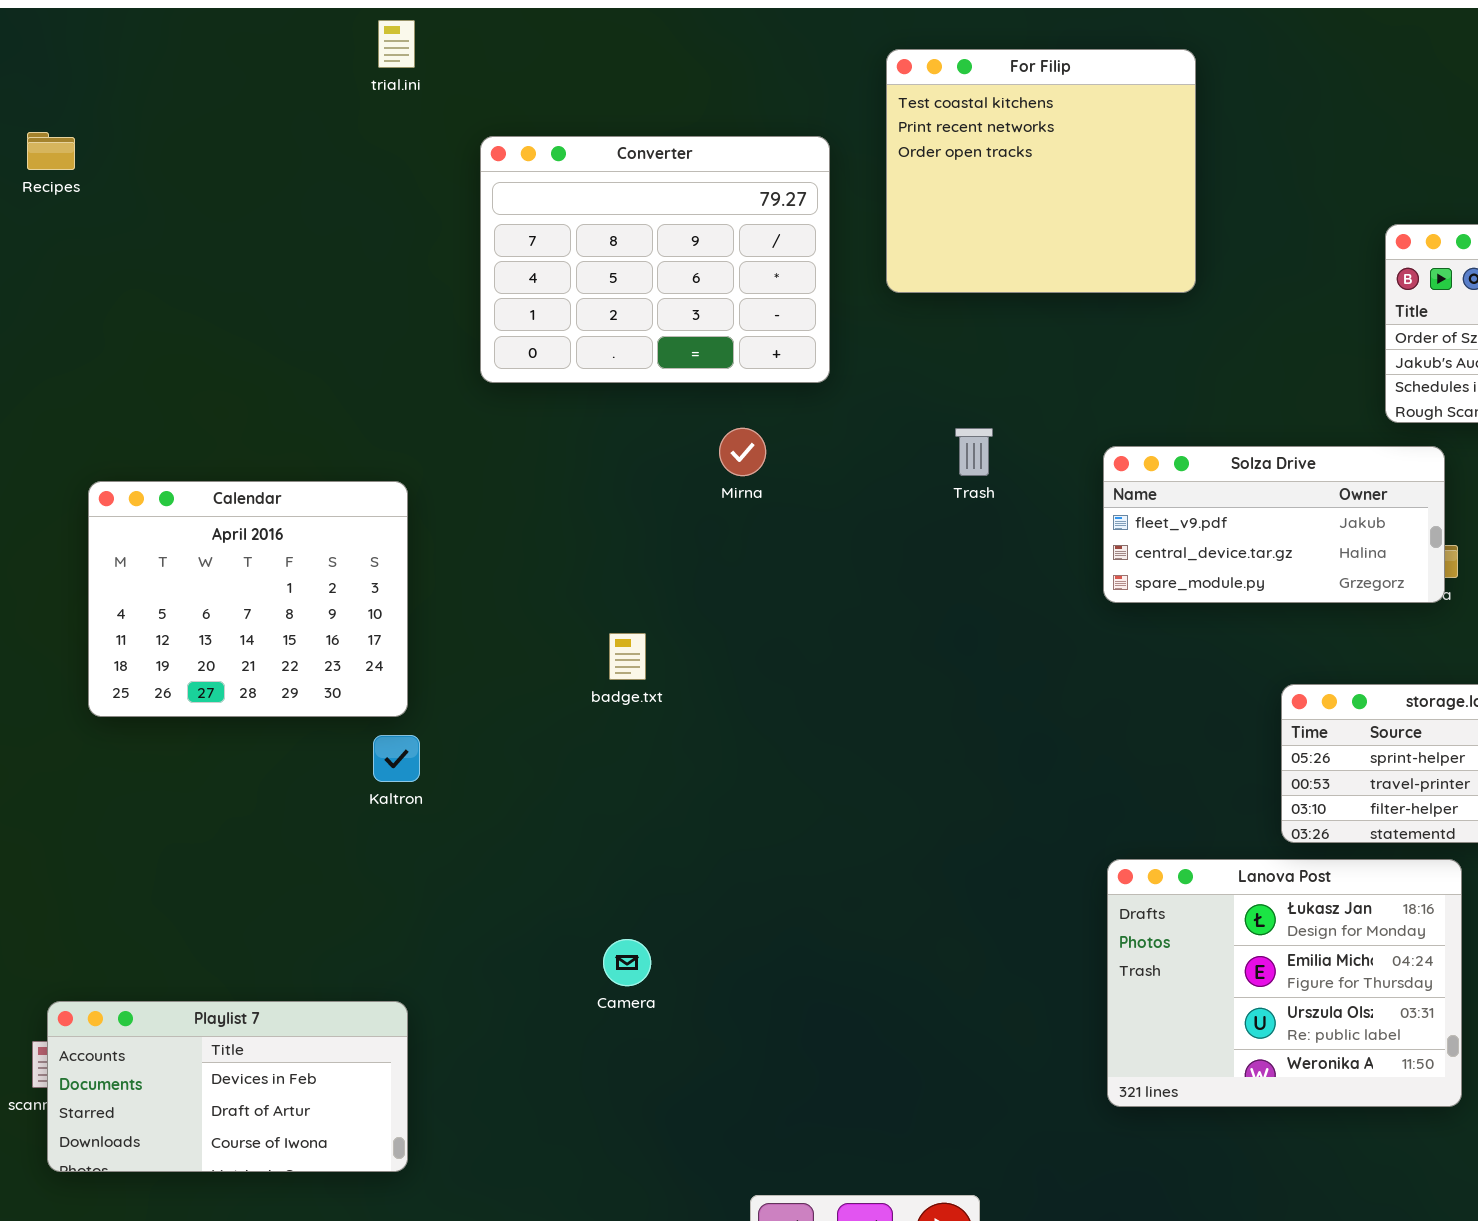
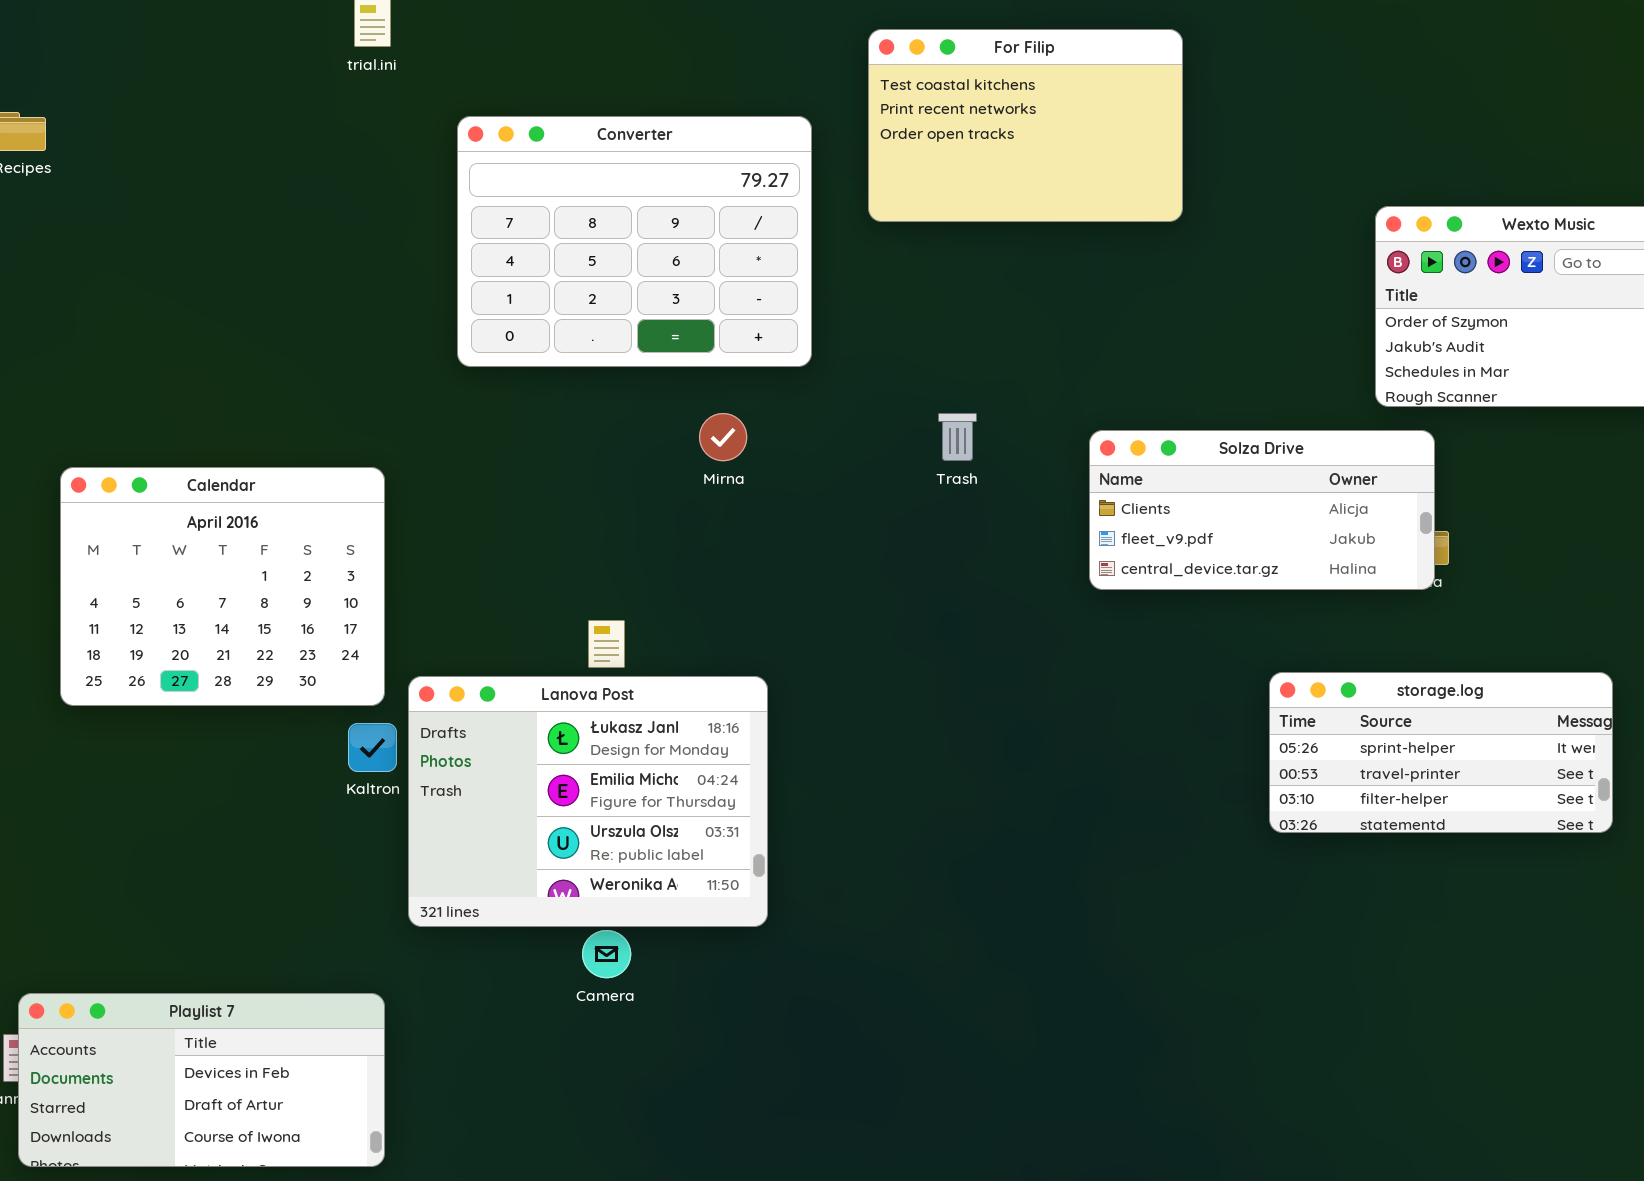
For Filip: [886,49,1196,293] -> [868,29,1183,222], resized
Solza Drive: [1103,446,1445,603] -> [1089,430,1435,590], scrolled up 1 row
Lanova Post: [1107,859,1462,1107] -> [408,676,768,927], moved

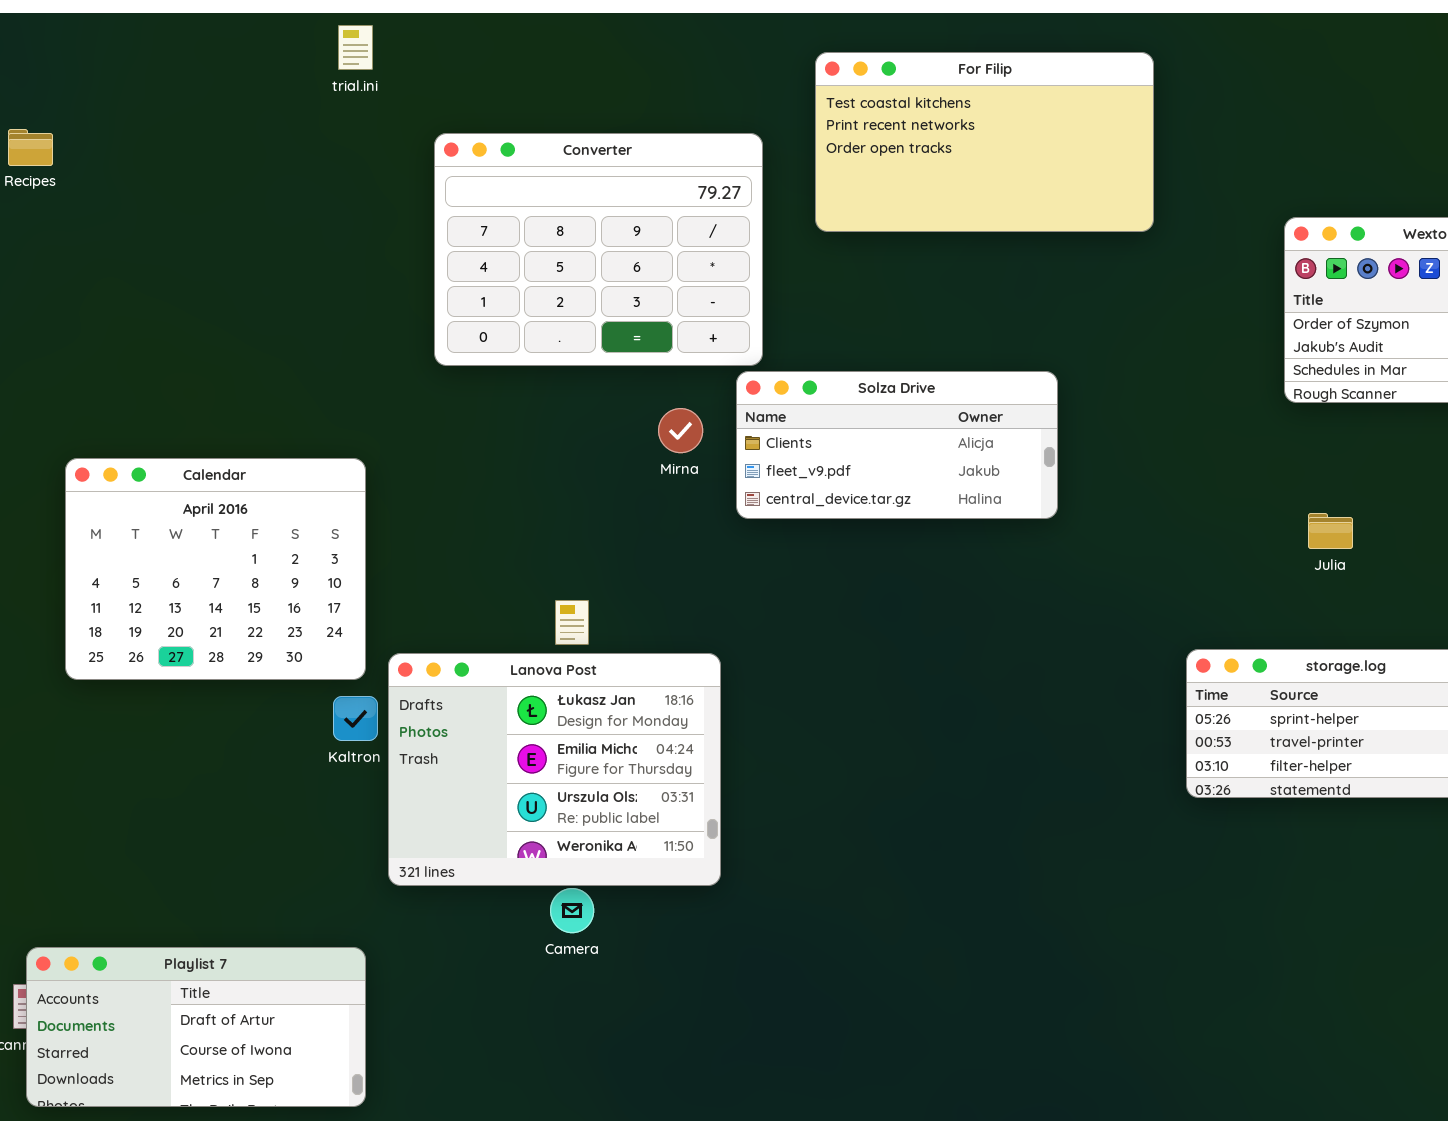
For Filip: [868,29,1183,222] -> [815,52,1154,232], resized
Solza Drive: [1089,430,1435,590] -> [736,371,1058,519], moved
Playlist 7: [18,993,385,1167] -> [26,947,366,1107], scrolled down 1 row

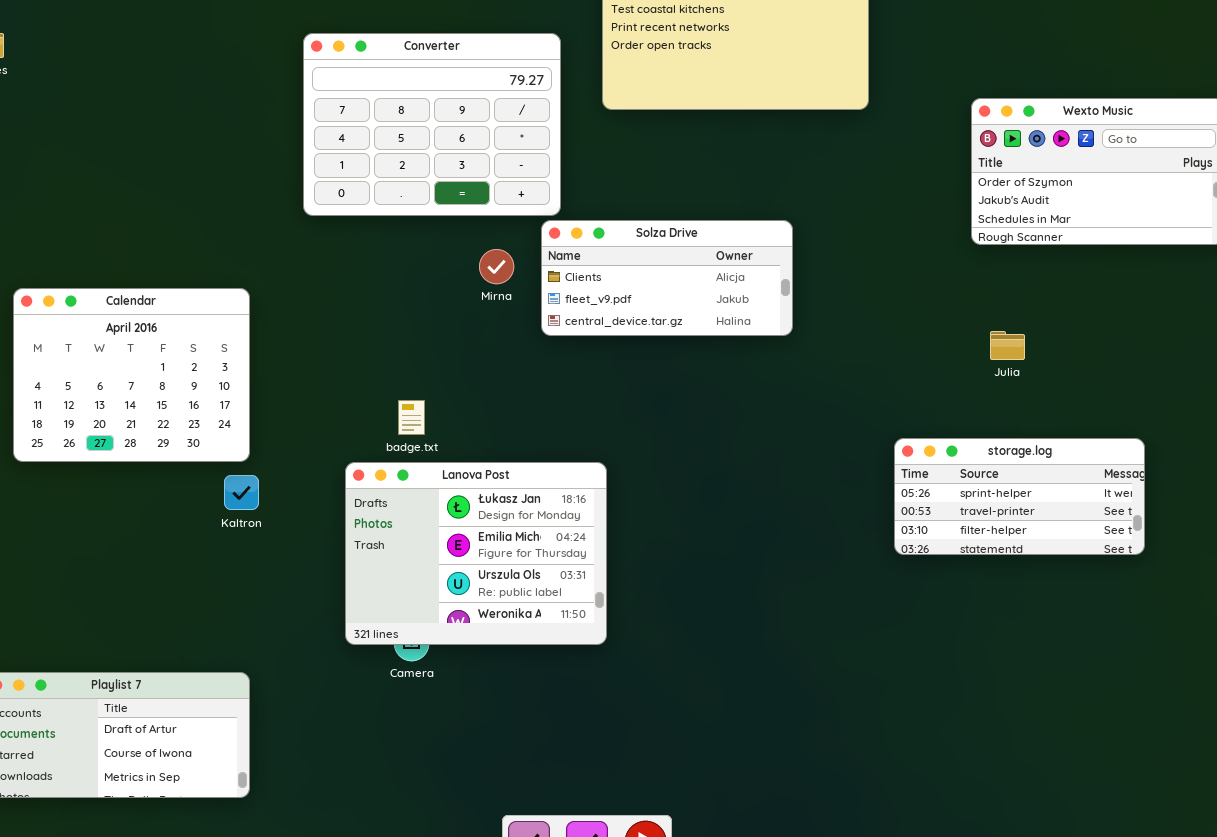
Lanova Post: [388,653,721,886] -> [345,462,607,645], moved

